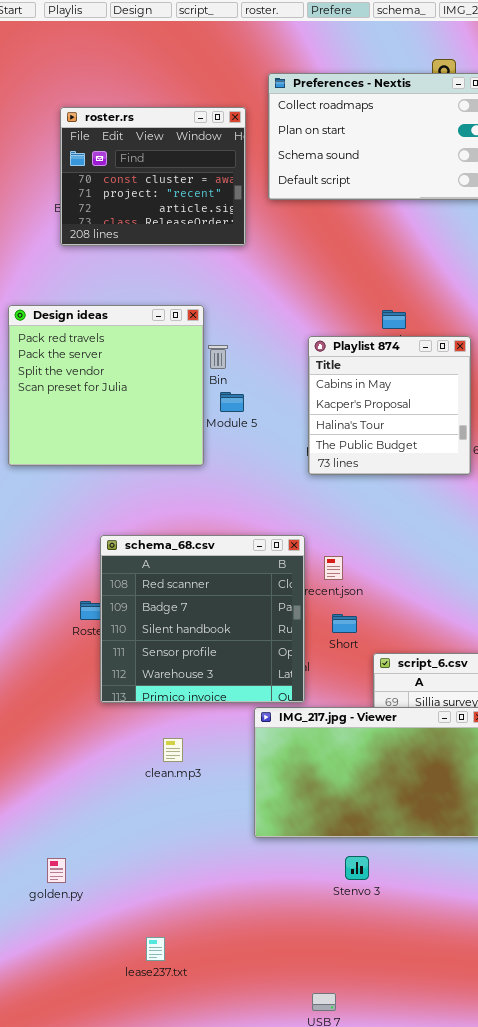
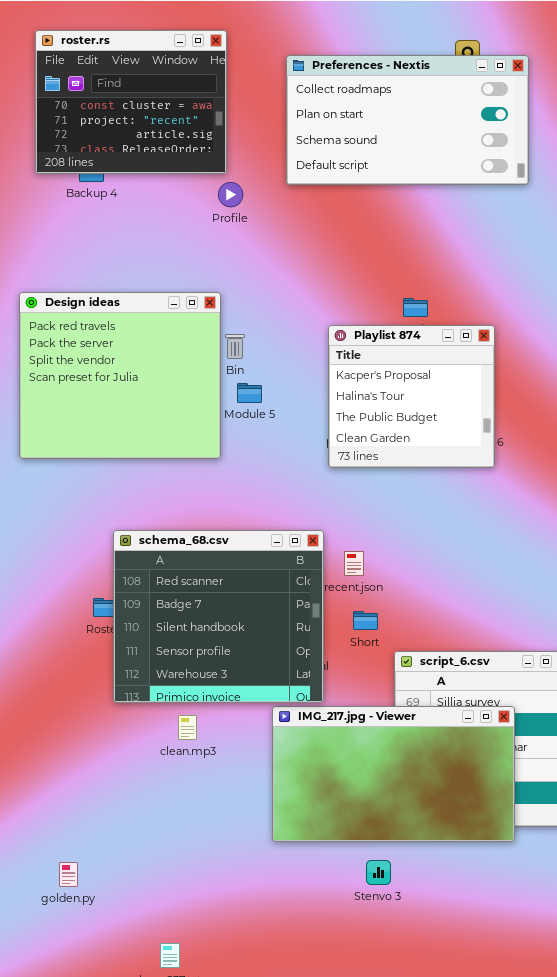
roster.rs: [60,107,246,246] -> [35,30,227,174], moved
Playlist 874: [308,336,471,475] -> [328,325,495,468], scrolled down 1 row
clean.mp3: [163,738,183,762] -> [178,715,197,740], moved

